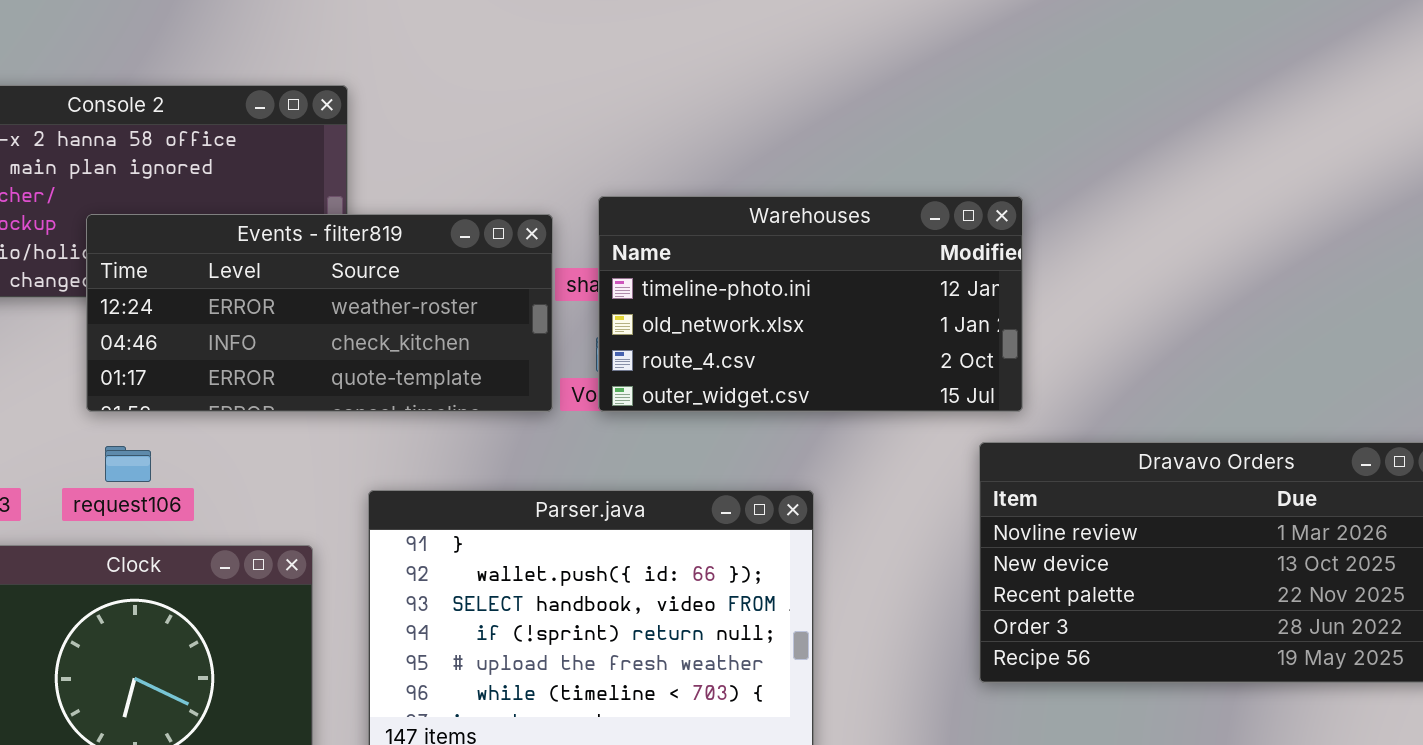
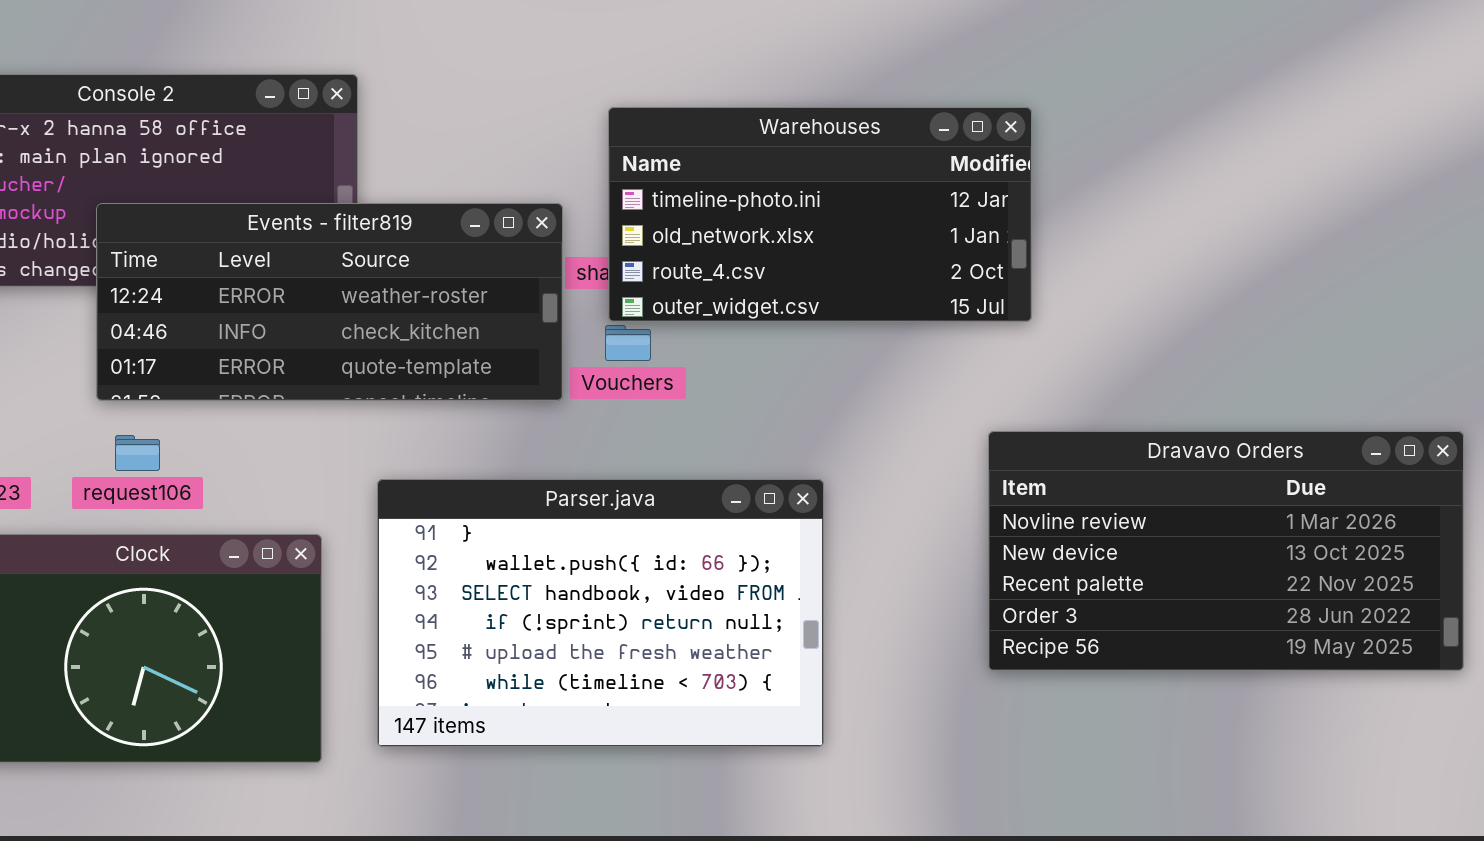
Warehouses: [598,196,1023,412] -> [608,107,1032,322], moved

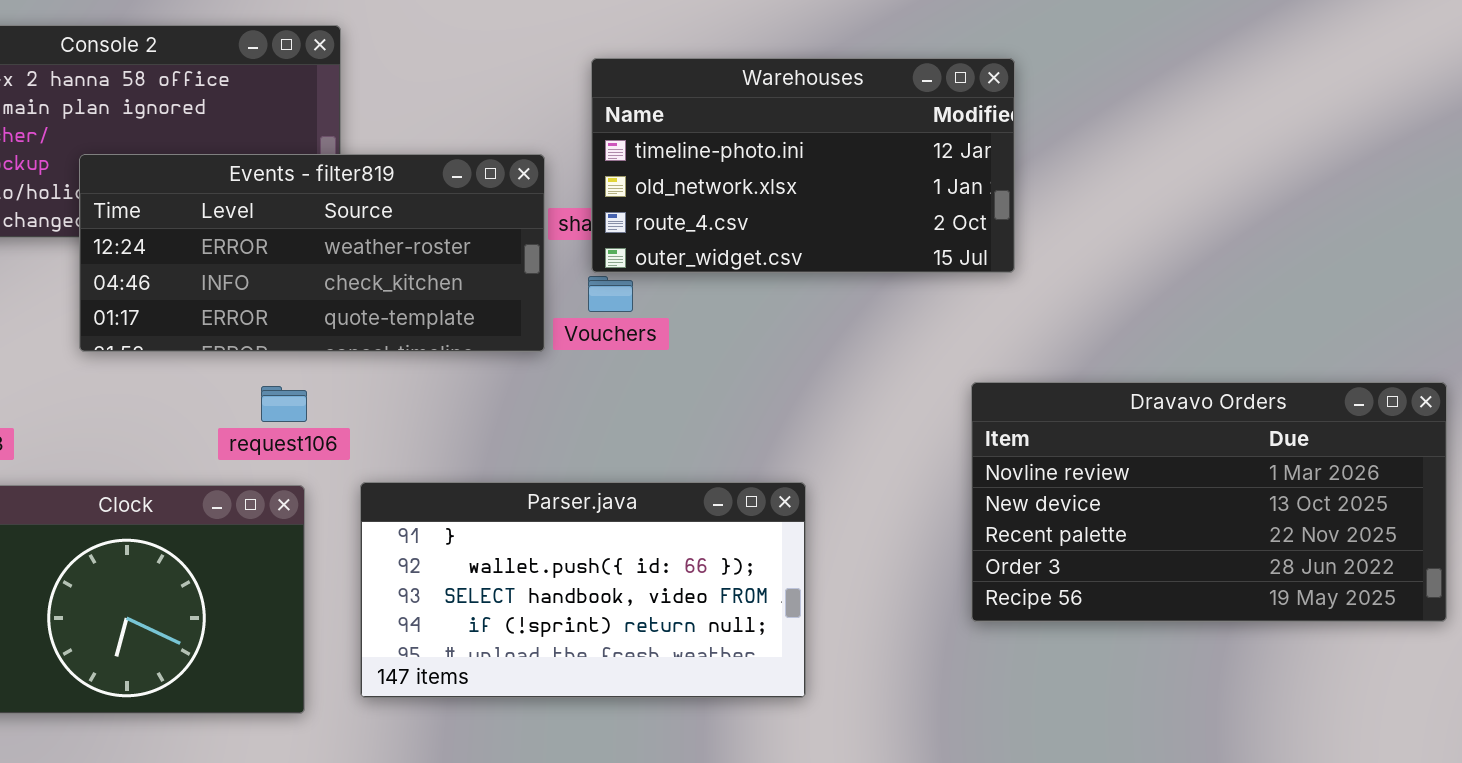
request106: [115,435,160,471] -> [261,386,307,422], moved
Parser.java: [377,479,824,747] -> [360,482,806,698], resized

